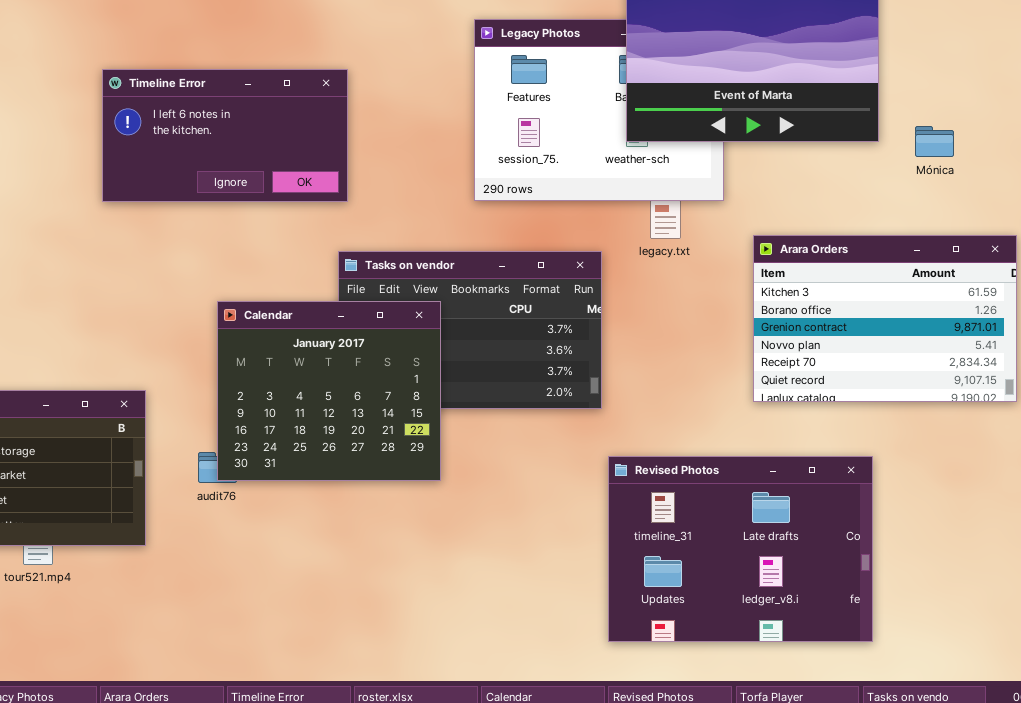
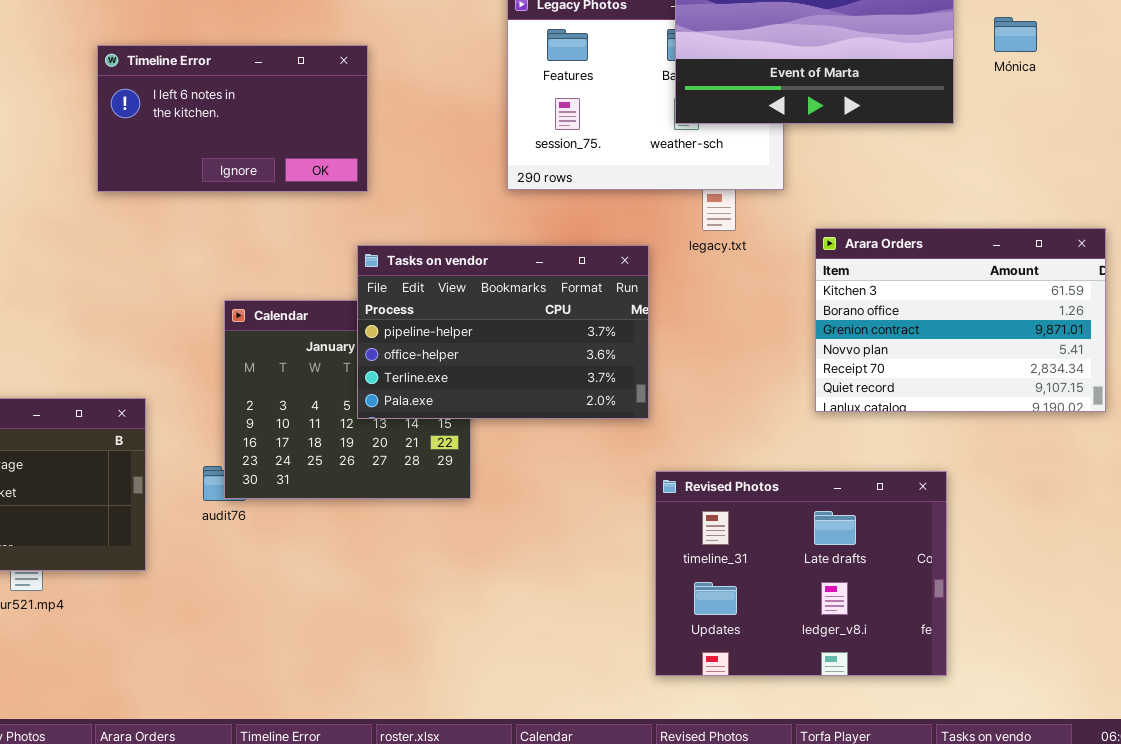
Mónica: [915,126,954,157] -> [994,17,1037,52], moved
Tasks on vendor: [338,251,602,409] -> [357,245,649,419], raised

